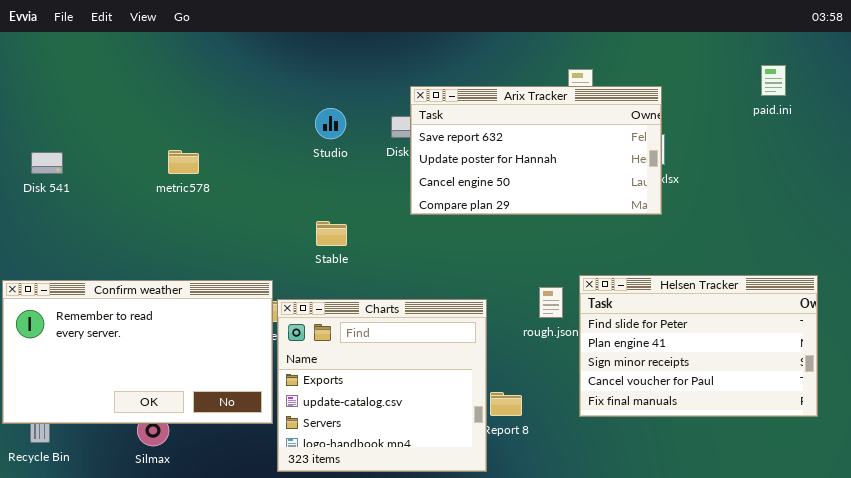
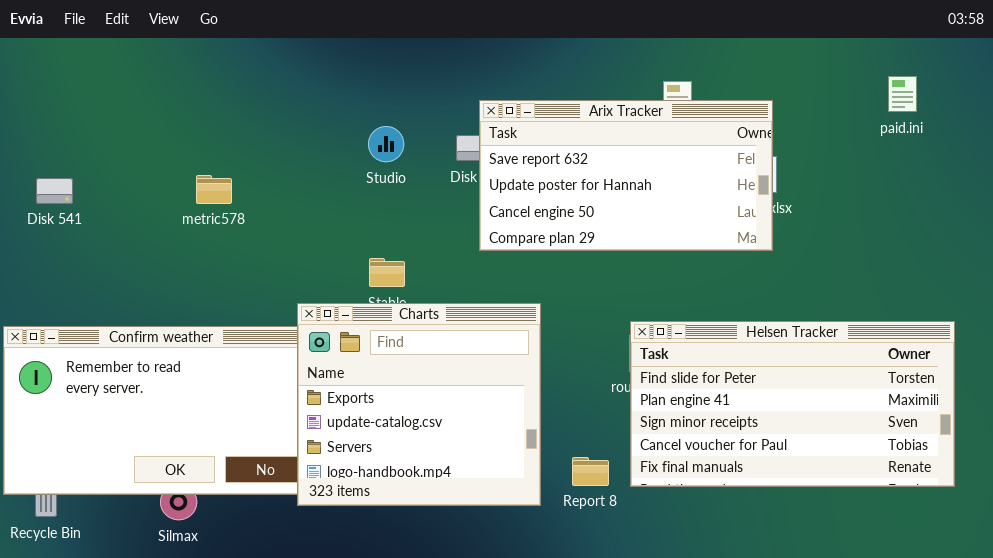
Helsen Tracker: [579,275,818,417] -> [630,321,955,487], resized
Charts: [277,299,487,472] -> [297,303,541,506], moved

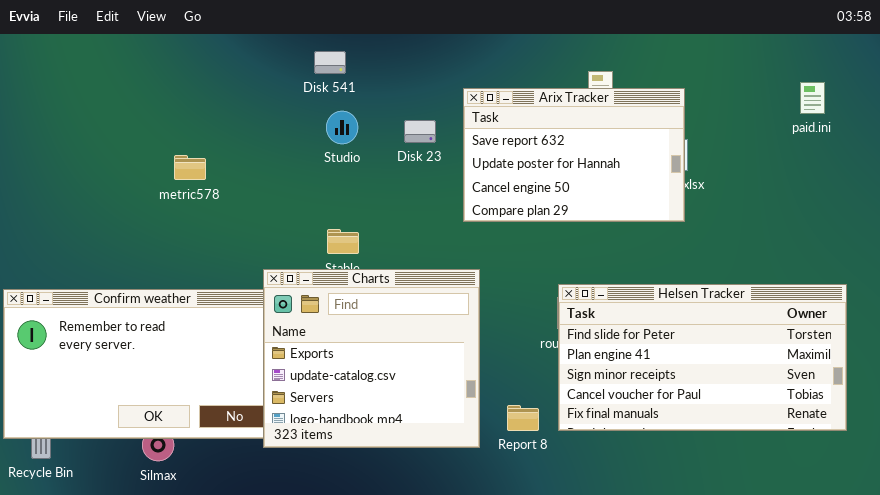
paid.ini: [888,76,917,112] -> [800,82,825,114], moved
Arix Tracker: [479,100,773,251] -> [463,88,685,222], resized
Disk 541: [36,178,73,204] -> [314,51,346,74], moved

